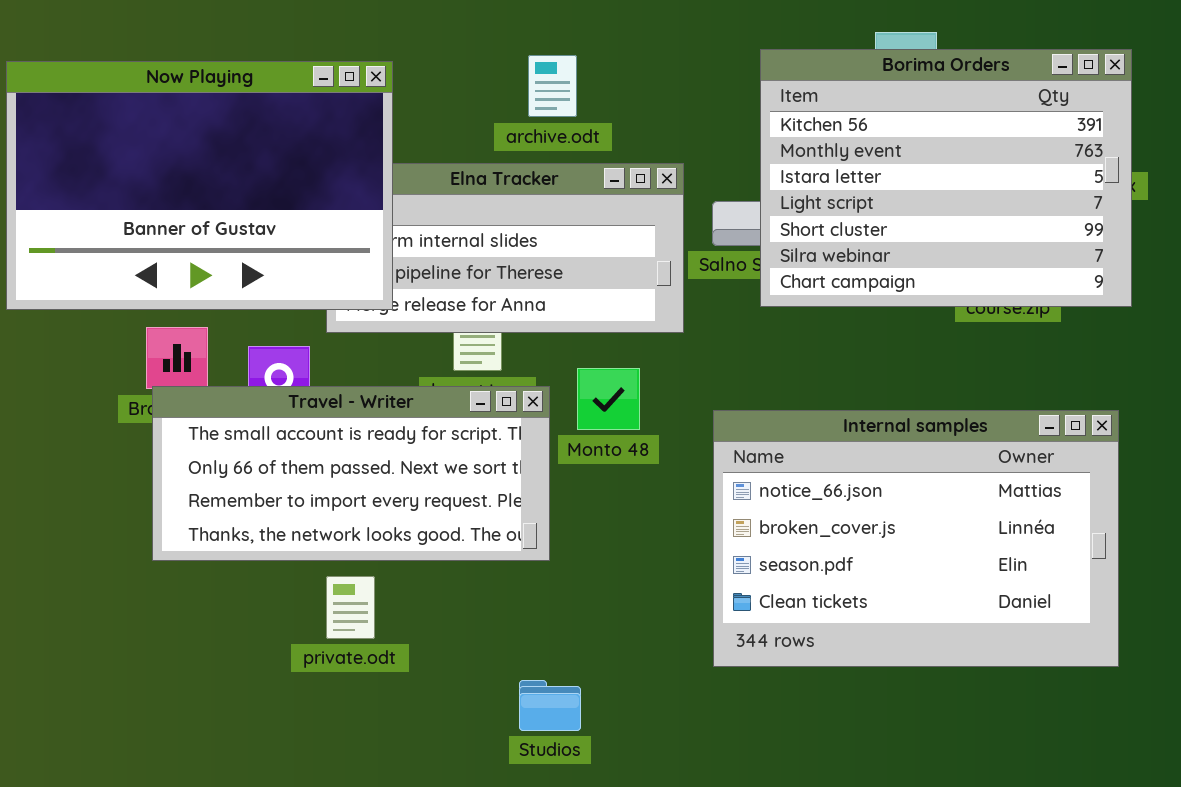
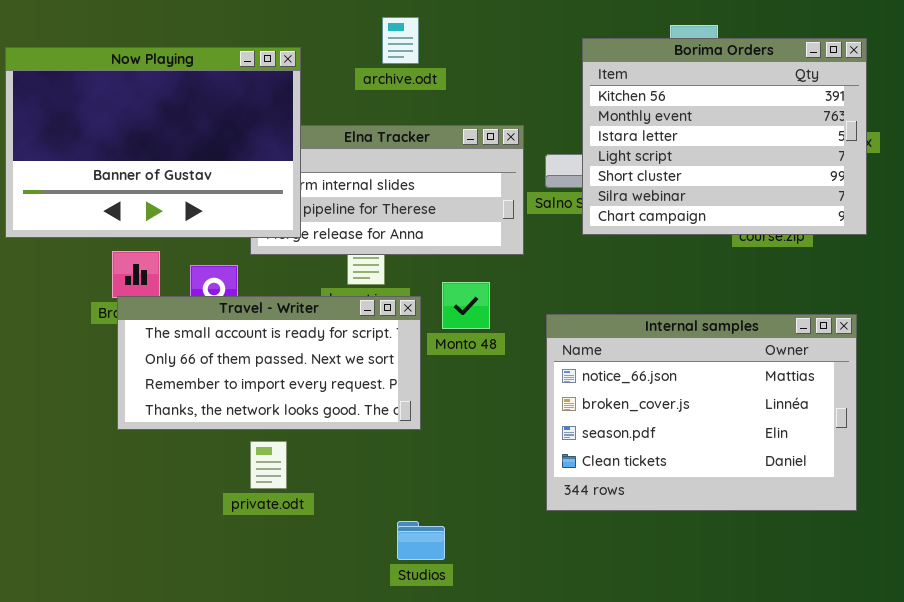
archive.odt: [528,55,577,117] -> [382,17,419,64], moved

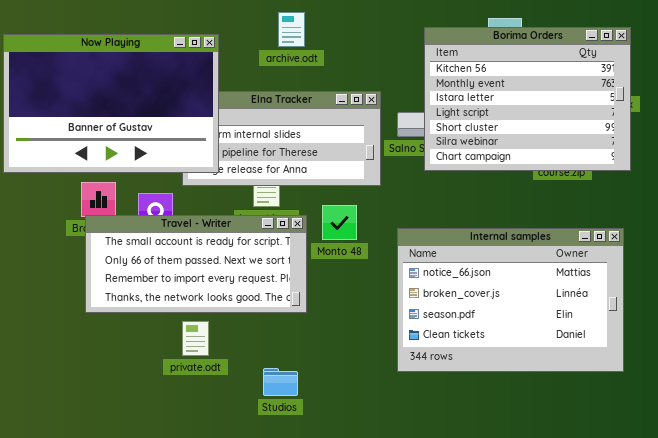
Studios: [397,521,445,560] -> [263,368,298,396], moved

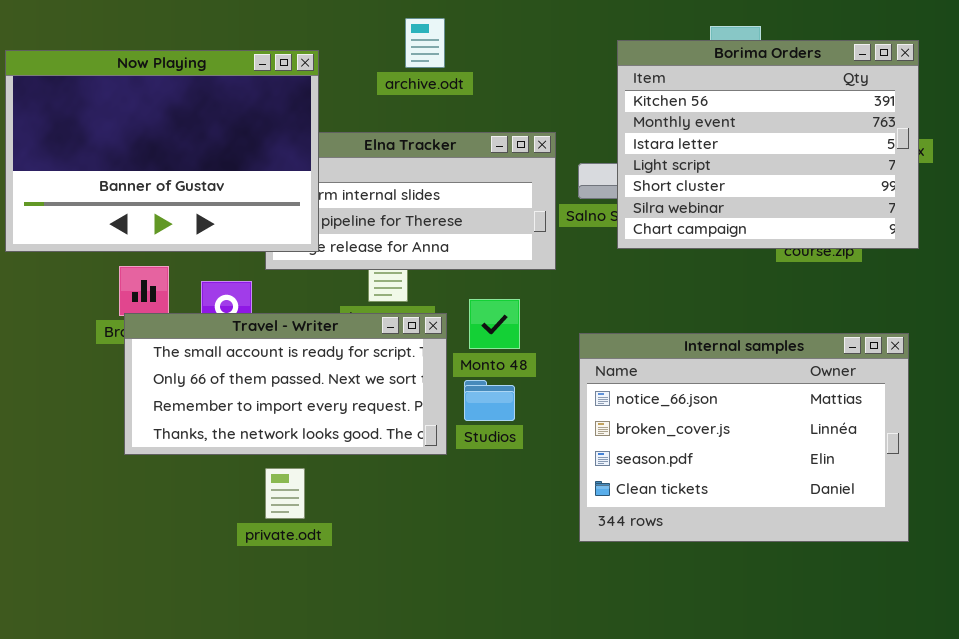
Studios: [263,368,298,396] -> [464,380,515,421], moved

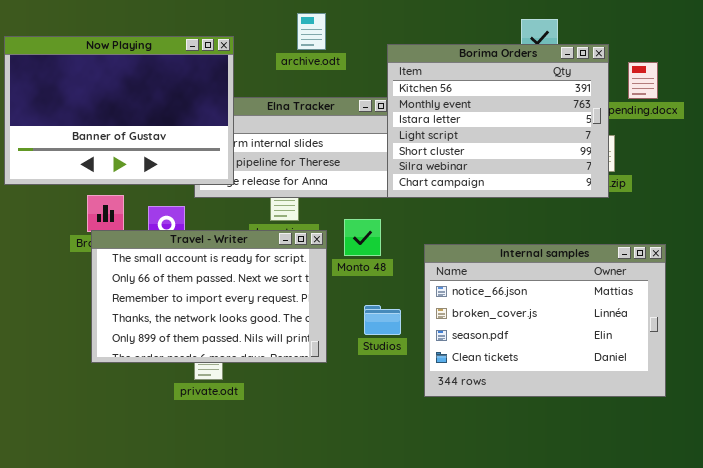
Borima Orders: [617,40,919,249] -> [387,44,609,198], moved
Travel - Writer: [124,313,447,455] -> [91,230,327,363], resized
Studios: [464,380,515,421] -> [364,305,401,335], moved

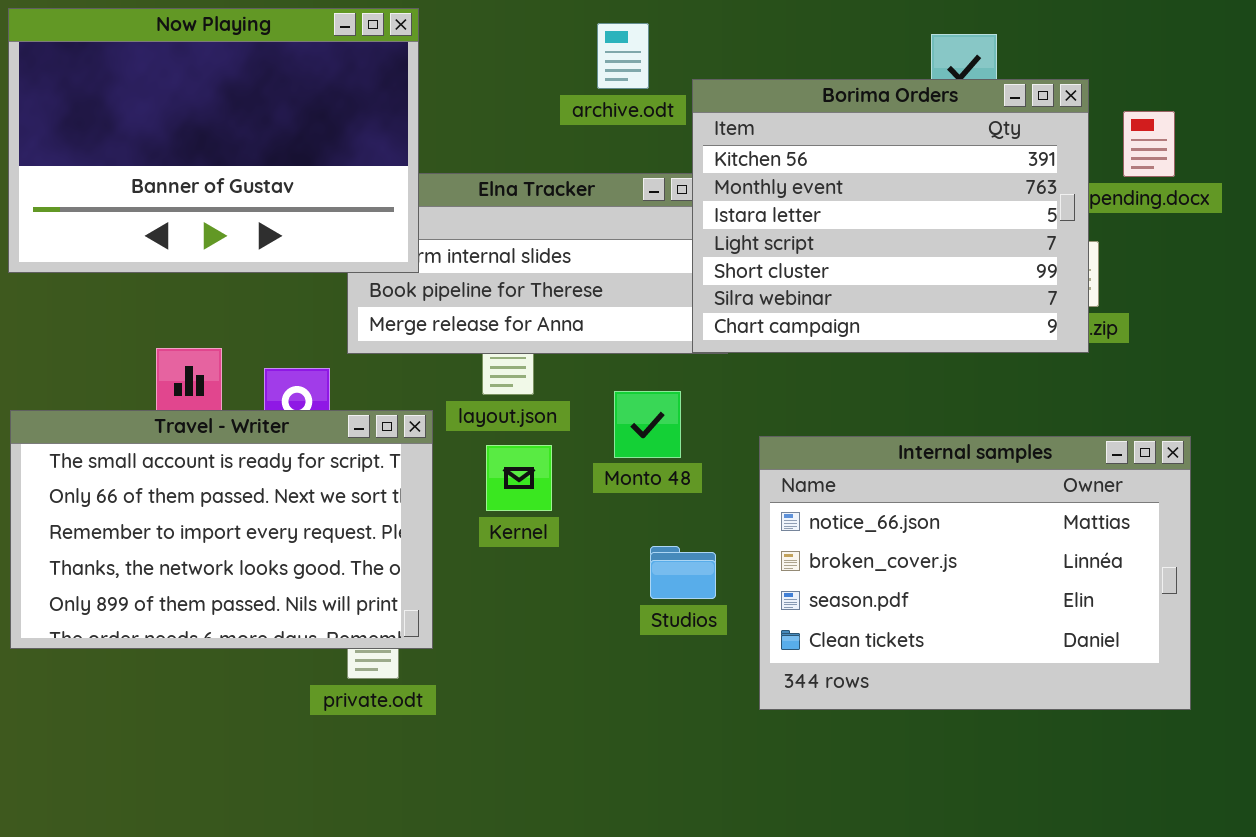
archive.odt: [297,13,326,50] -> [597,23,649,89], moved
Now Playing: [4,36,234,185] -> [8,8,419,273], moved
Travel - Writer: [91,230,327,363] -> [10,410,433,649], moved

